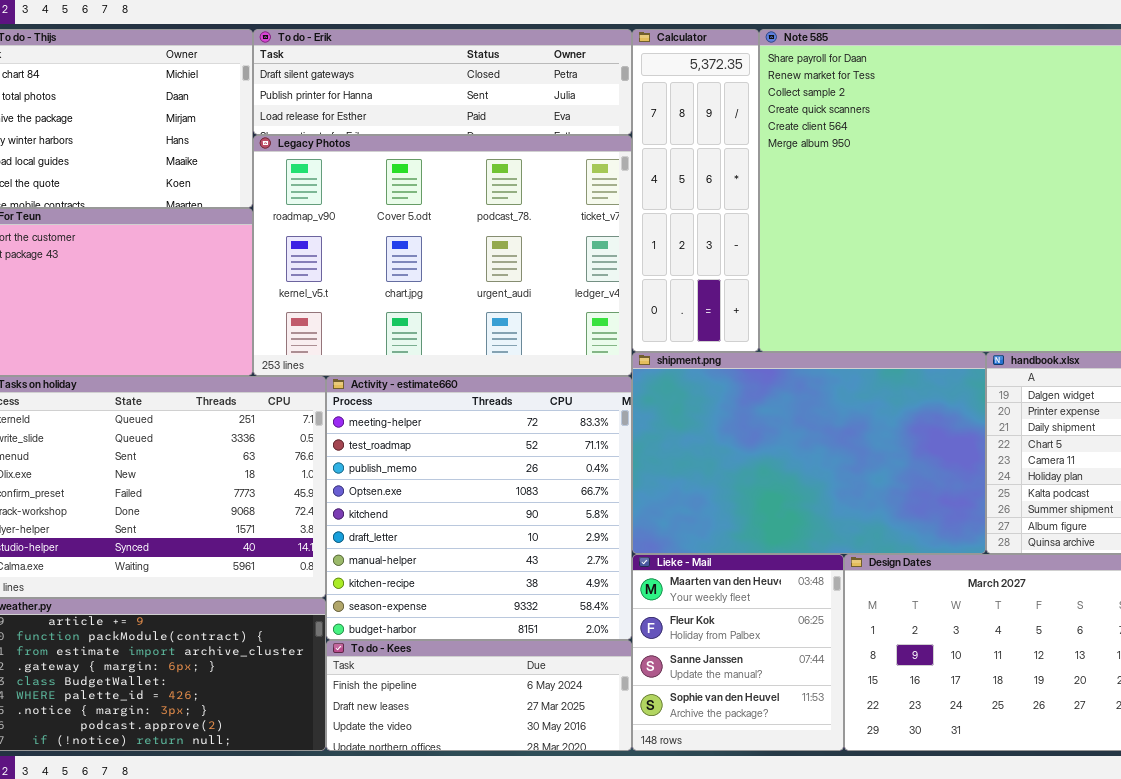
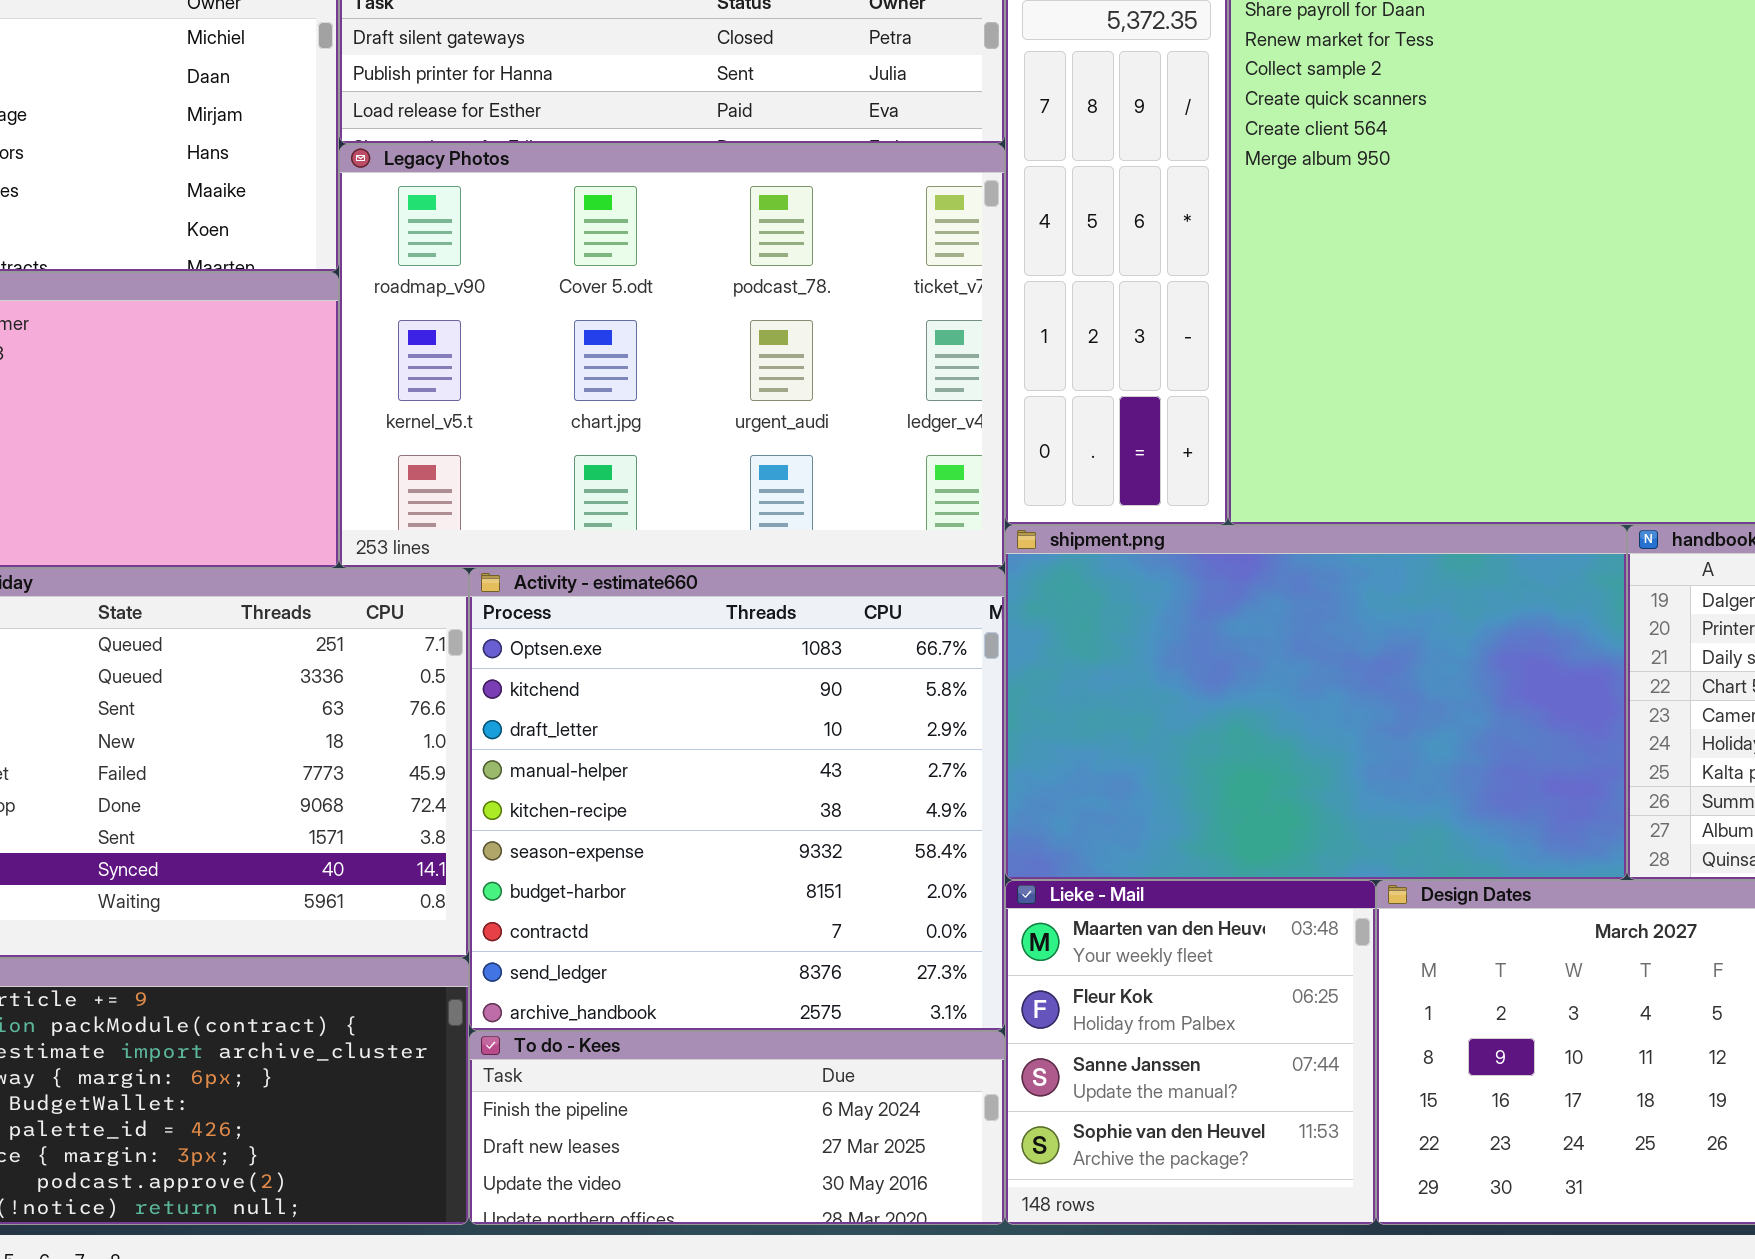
Activity - estimate660: [326,376,632,640] -> [469,568,1005,1031], scrolled down 3 rows

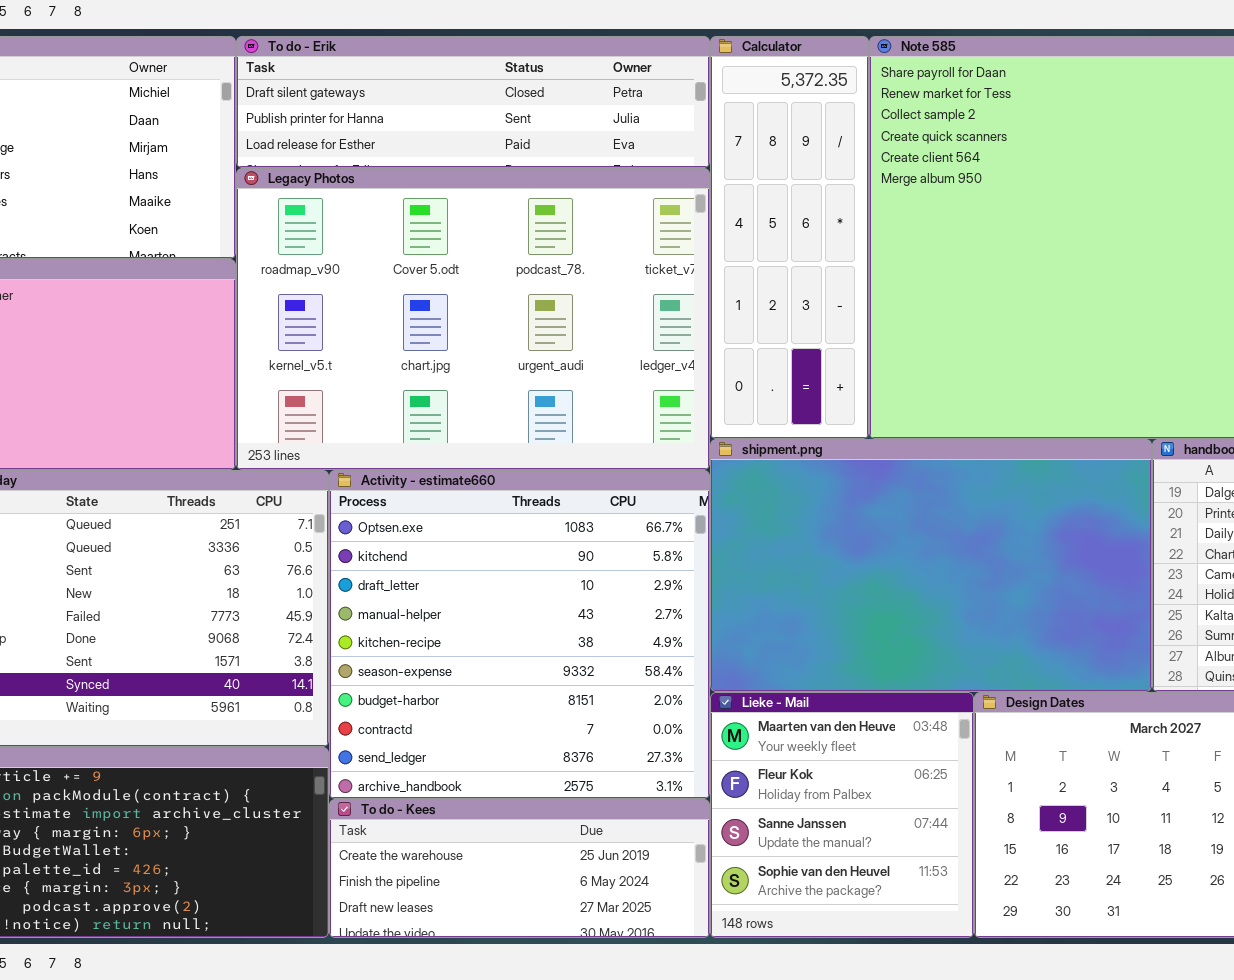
To do - Kees: [469,1031,1005,1225] -> [329,799,710,938], scrolled up 1 row

